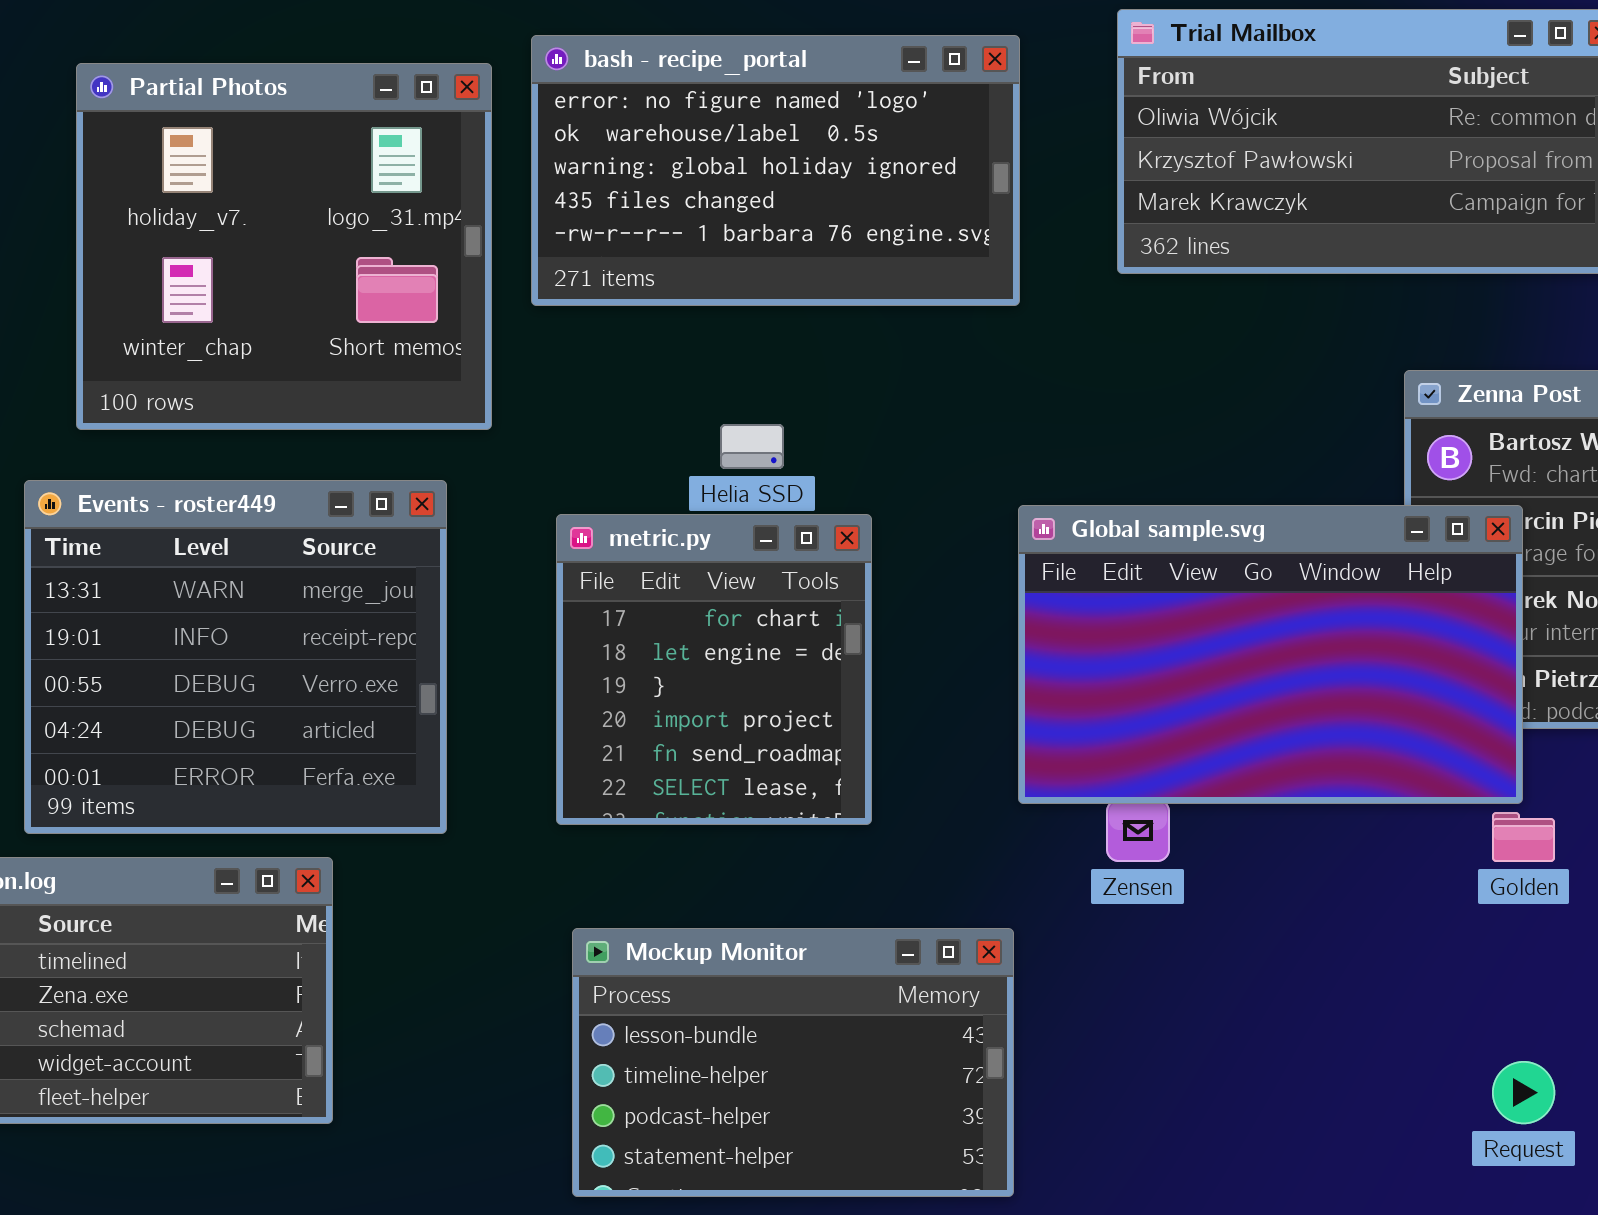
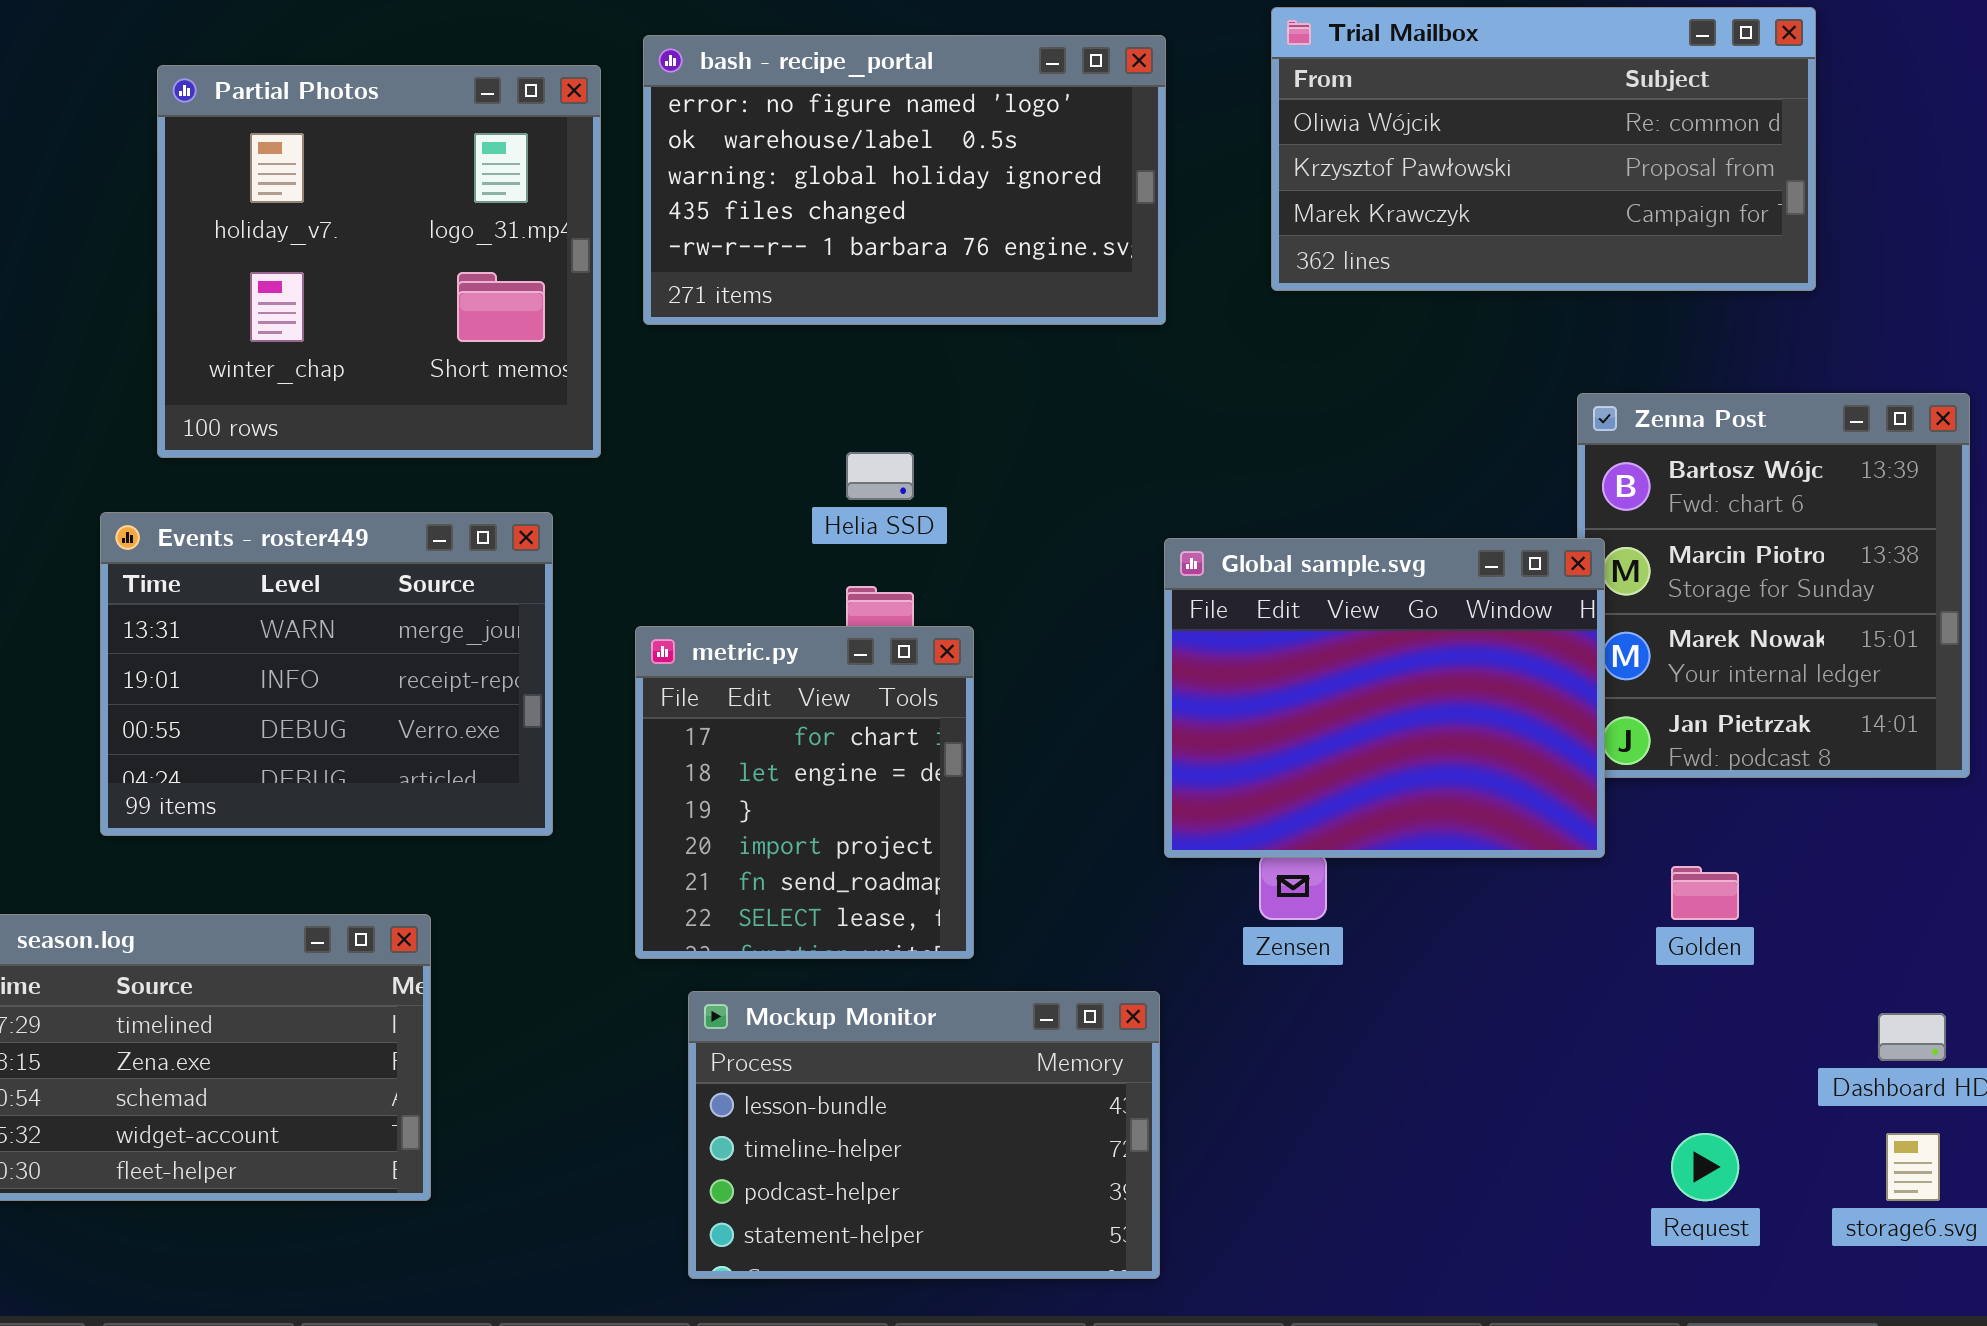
Events - roster449: [24,480,447,834] -> [100,512,553,836], resized
Global sample.svg: [1018,505,1523,804] -> [1164,538,1605,858], resized
metric.py: [556,514,872,825] -> [635,626,974,959], moved

